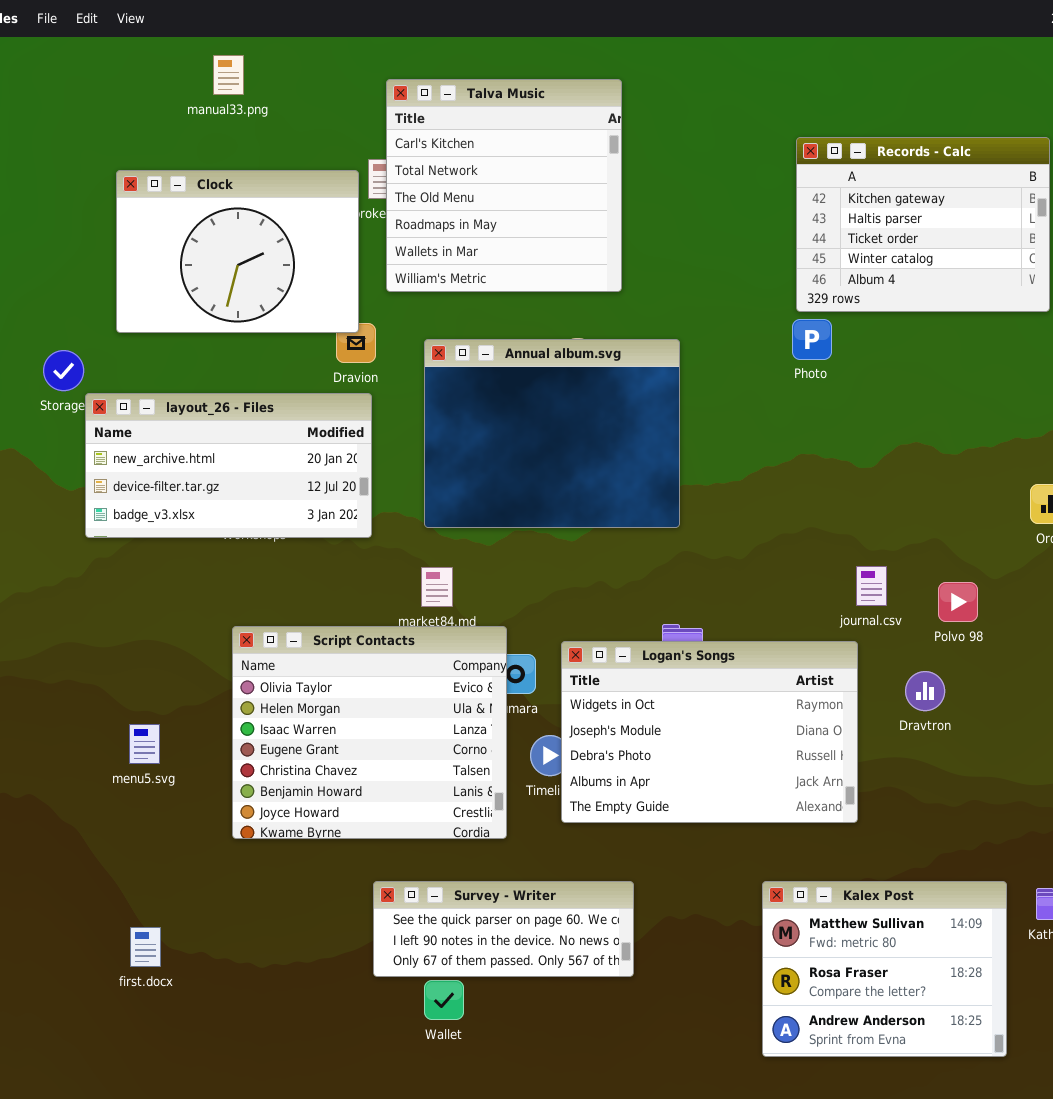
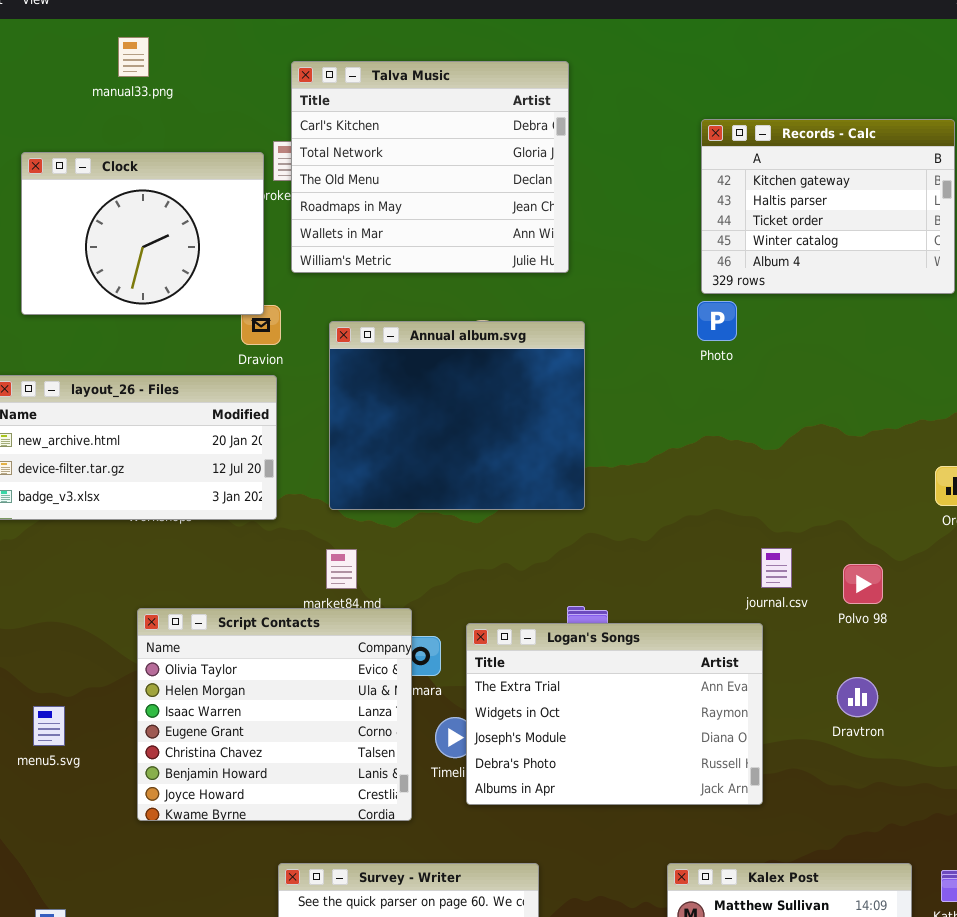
Talva Music: [386,79,622,292] -> [291,61,569,273], resized
Logan's Songs: [561,641,858,823] -> [466,623,763,805], scrolled up 1 row
Dravtron: [905,671,945,711] -> [837,677,878,717], moved

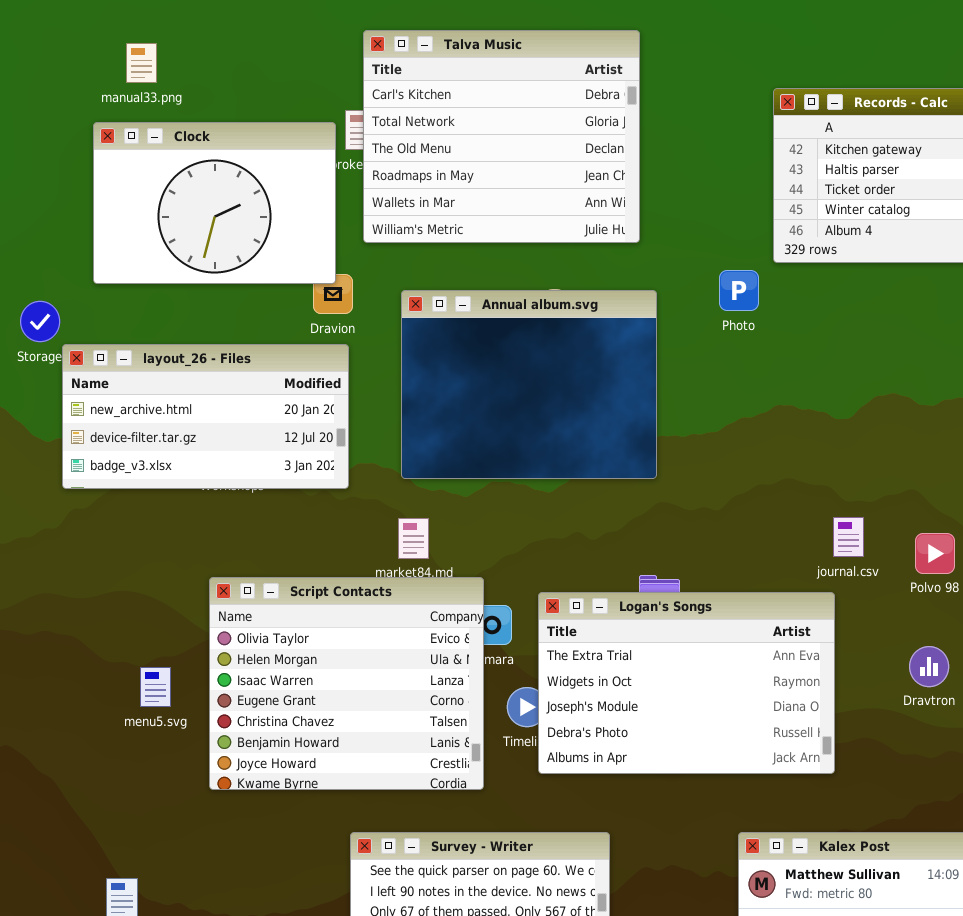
manual33.png: [118,37,149,77] -> [126,43,157,83], moved
Photo: [697,301,737,341] -> [719,270,759,311], moved
menu5.svg: [33,706,65,746] -> [140,667,171,707], moved

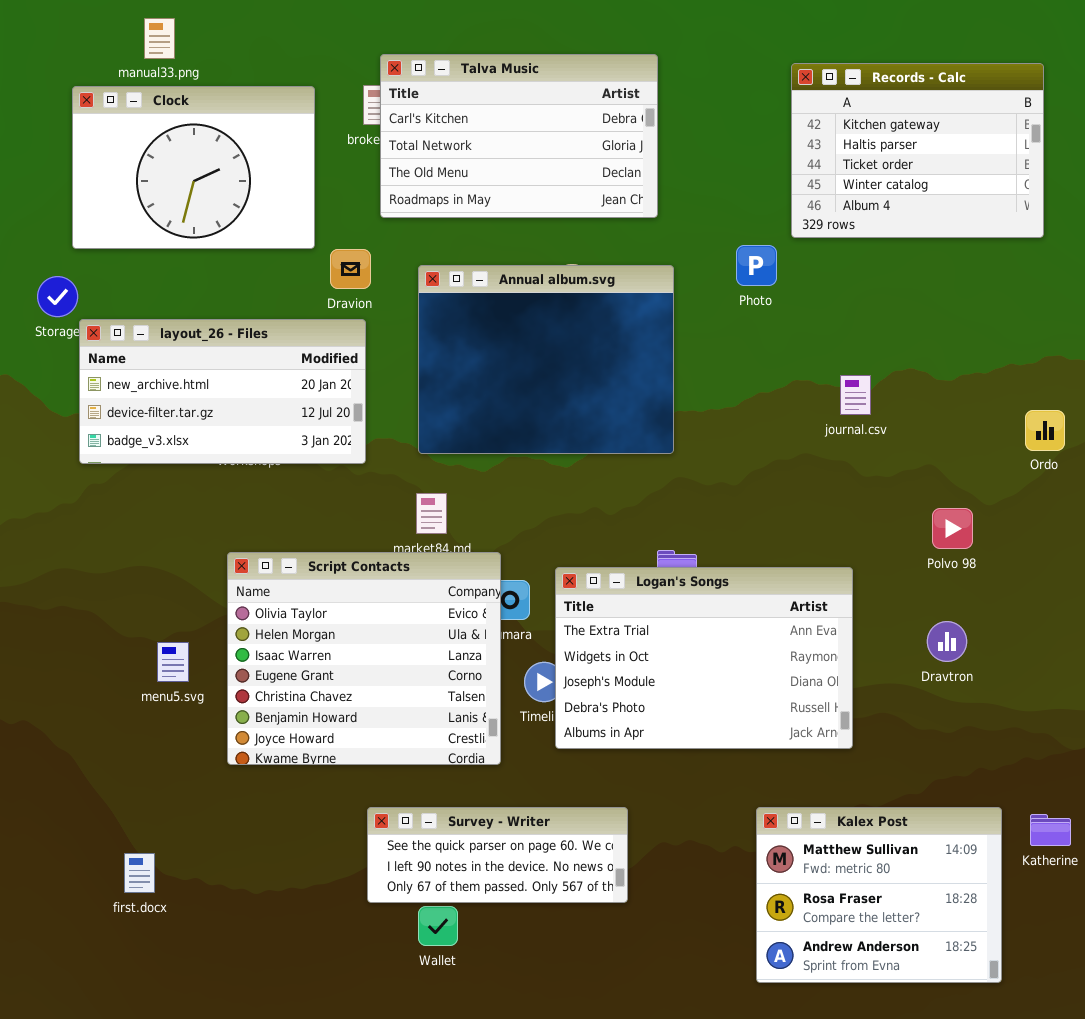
Talva Music: [363,30,640,243] -> [380,54,658,218], resized
Clock: [93,122,336,284] -> [72,86,315,249], moved
journal.csv: [833,517,864,557] -> [840,375,871,415], moved

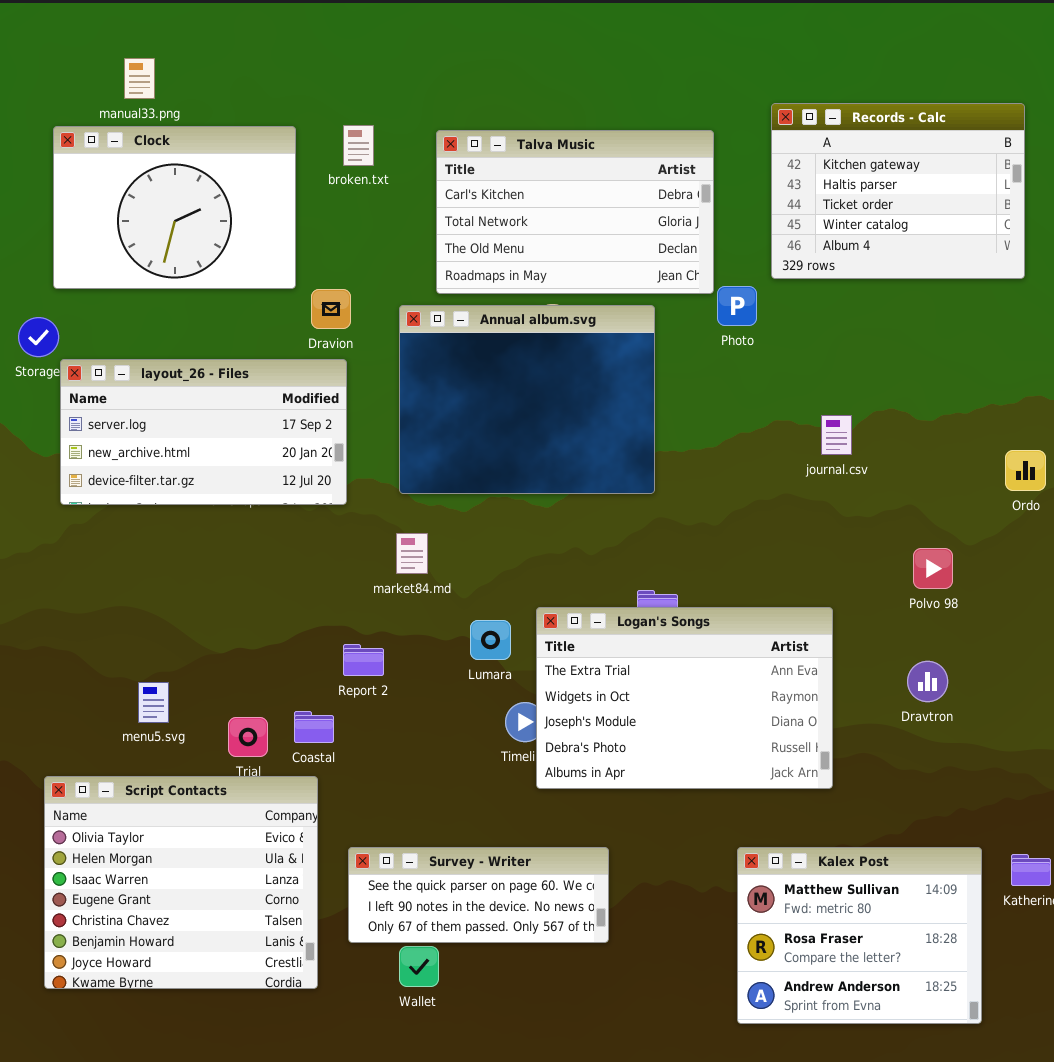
Talva Music: [380,54,658,218] -> [436,130,714,294], moved
layout_26 - Files: [79,319,366,464] -> [60,359,347,505], scrolled up 1 row
Script Contacts: [227,552,501,765] -> [44,776,318,989], moved

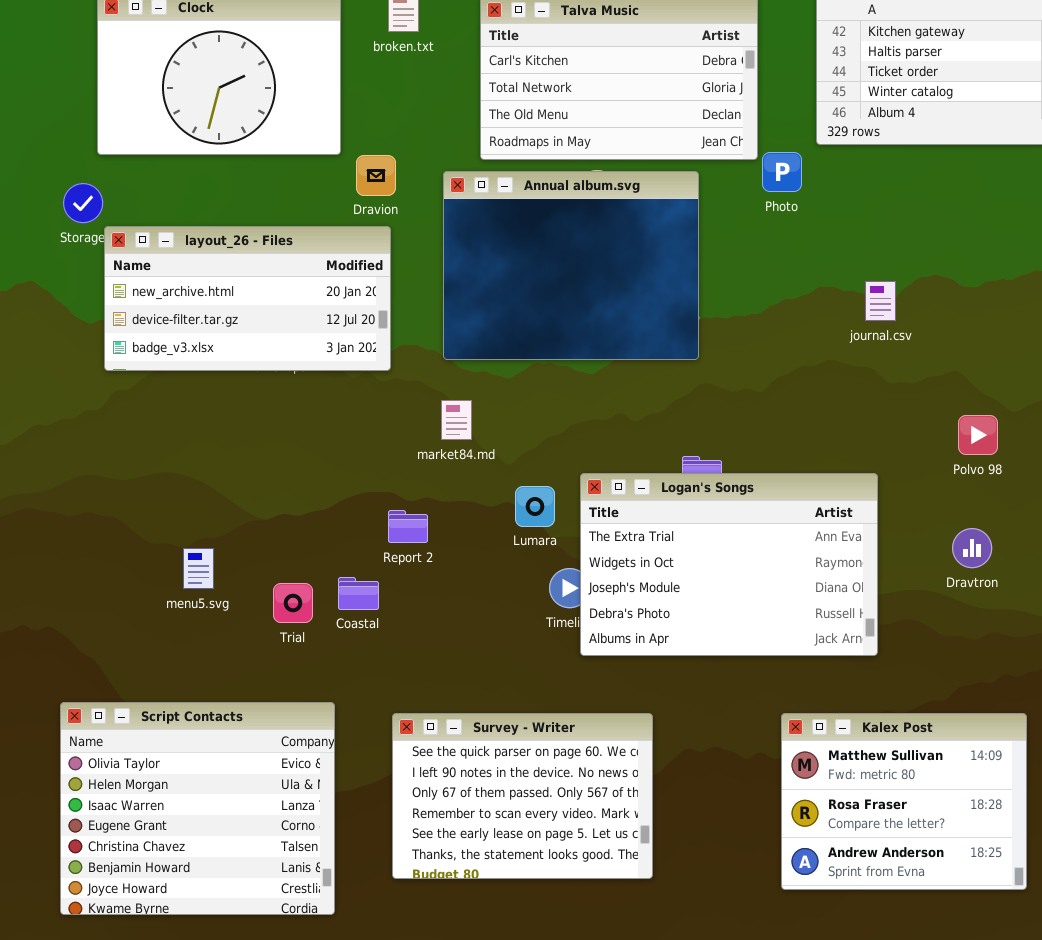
layout_26 - Files: [60,359,347,505] -> [104,226,391,371], scrolled down 1 row
Script Contacts: [44,776,318,989] -> [60,702,335,915], moved
Survey - Writer: [348,847,609,943] -> [392,713,653,879], resized

